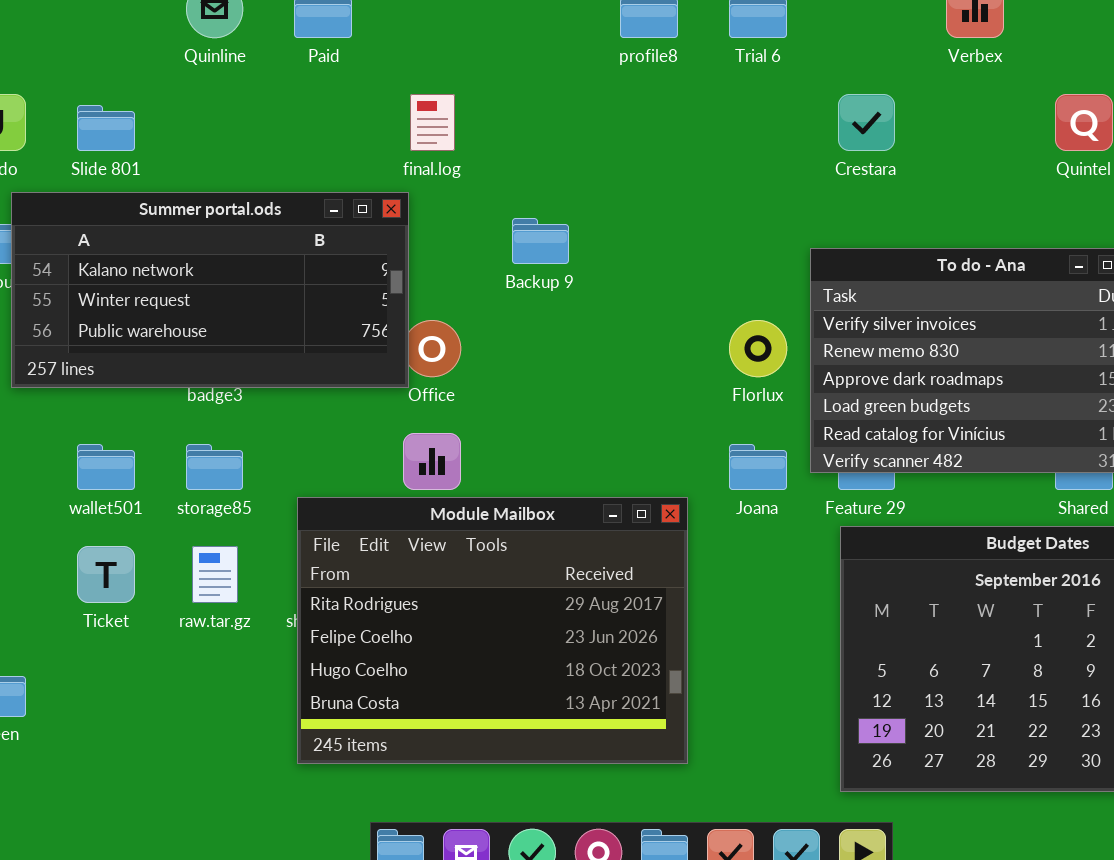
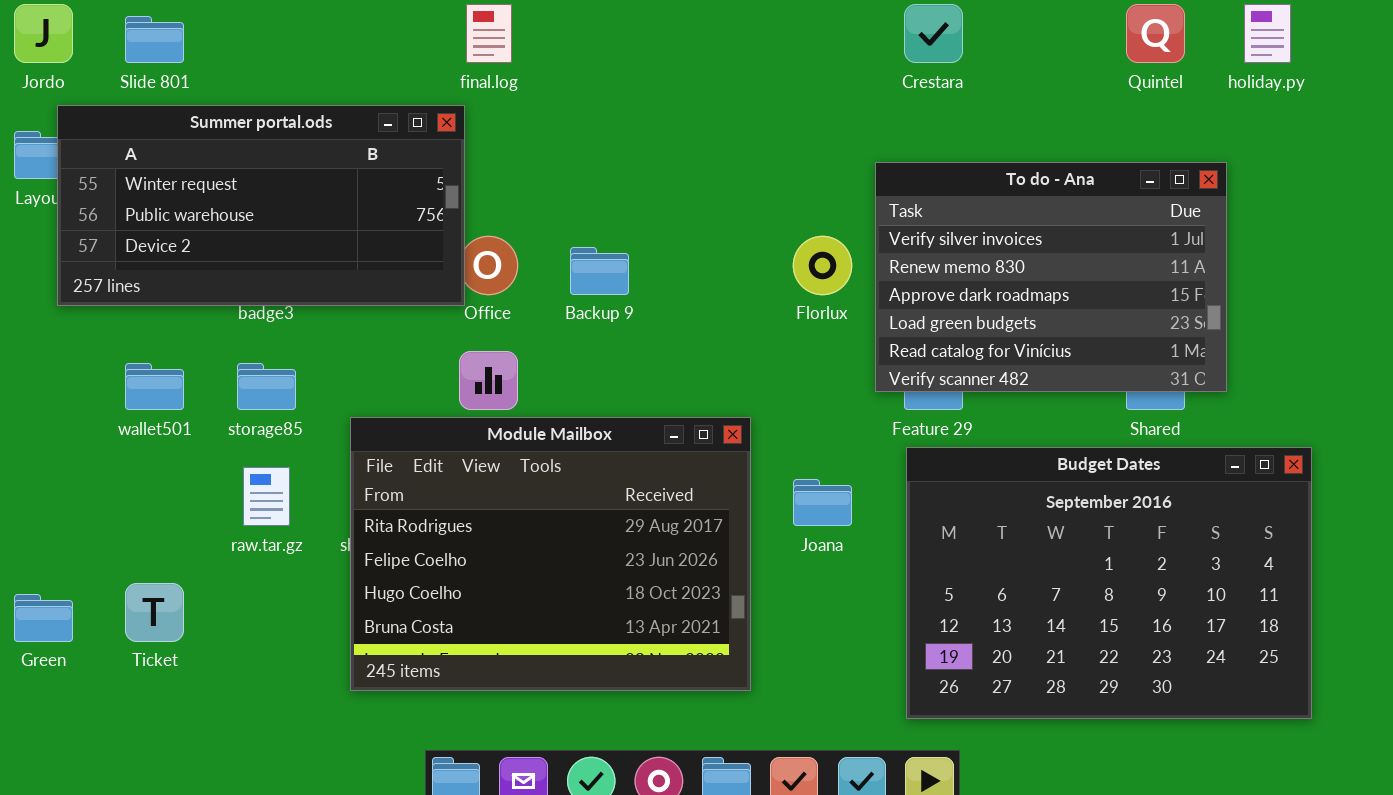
Summer portal.ods: [11,192,409,388] -> [57,105,465,306], scrolled down 1 row
Backup 9: [512,218,569,264] -> [570,247,629,295], moved
Joana: [729,444,787,490] -> [793,479,852,526], moved
Ticket: [77,546,135,603] -> [125,583,184,642], moved

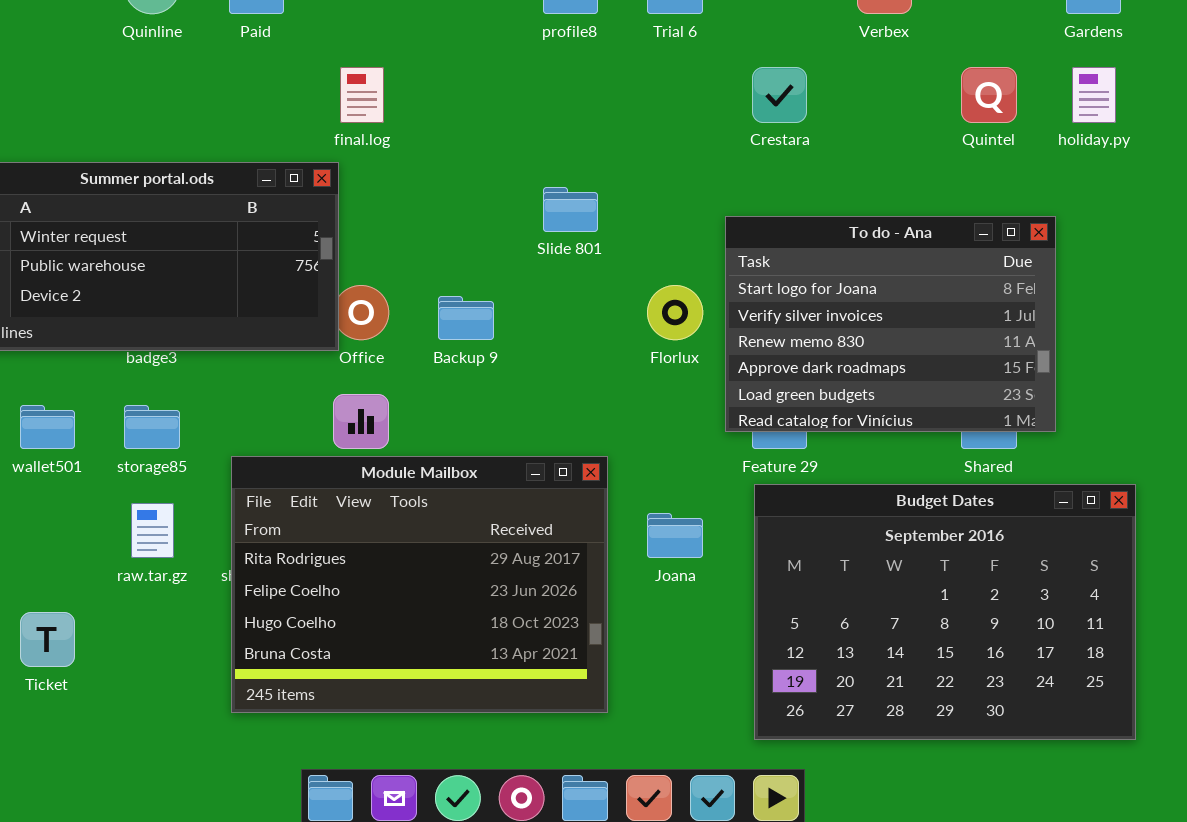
Slide 801: [125,16,184,63] -> [543,187,598,232], moved
To do - Ana: [875,162,1227,392] -> [725,216,1056,432], scrolled up 1 row

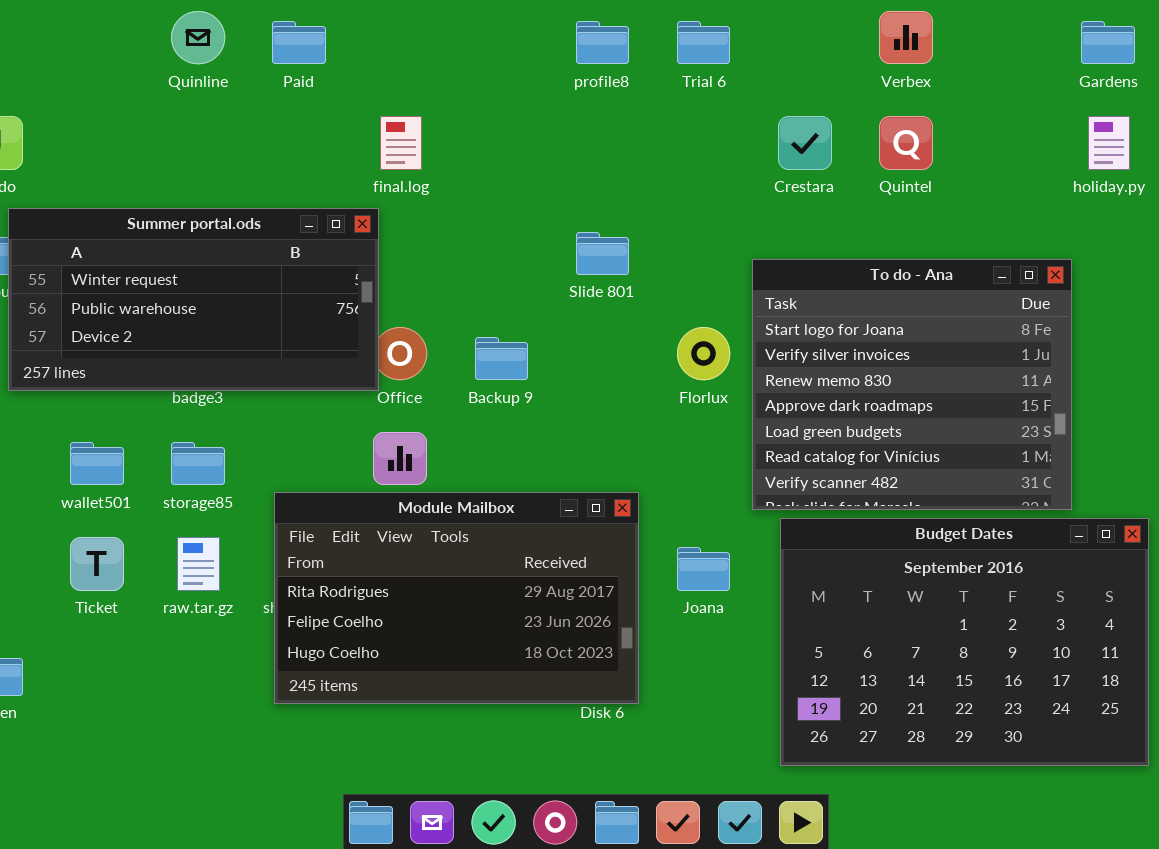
Quintel: [961,67,1017,123] -> [879,116,933,170], moved
To do - Ana: [725,216,1056,432] -> [752,259,1072,510], resized
Module Mailbox: [231,456,608,713] -> [274,492,639,704], resized
Ticket: [20,612,75,667] -> [70,537,124,591], moved

